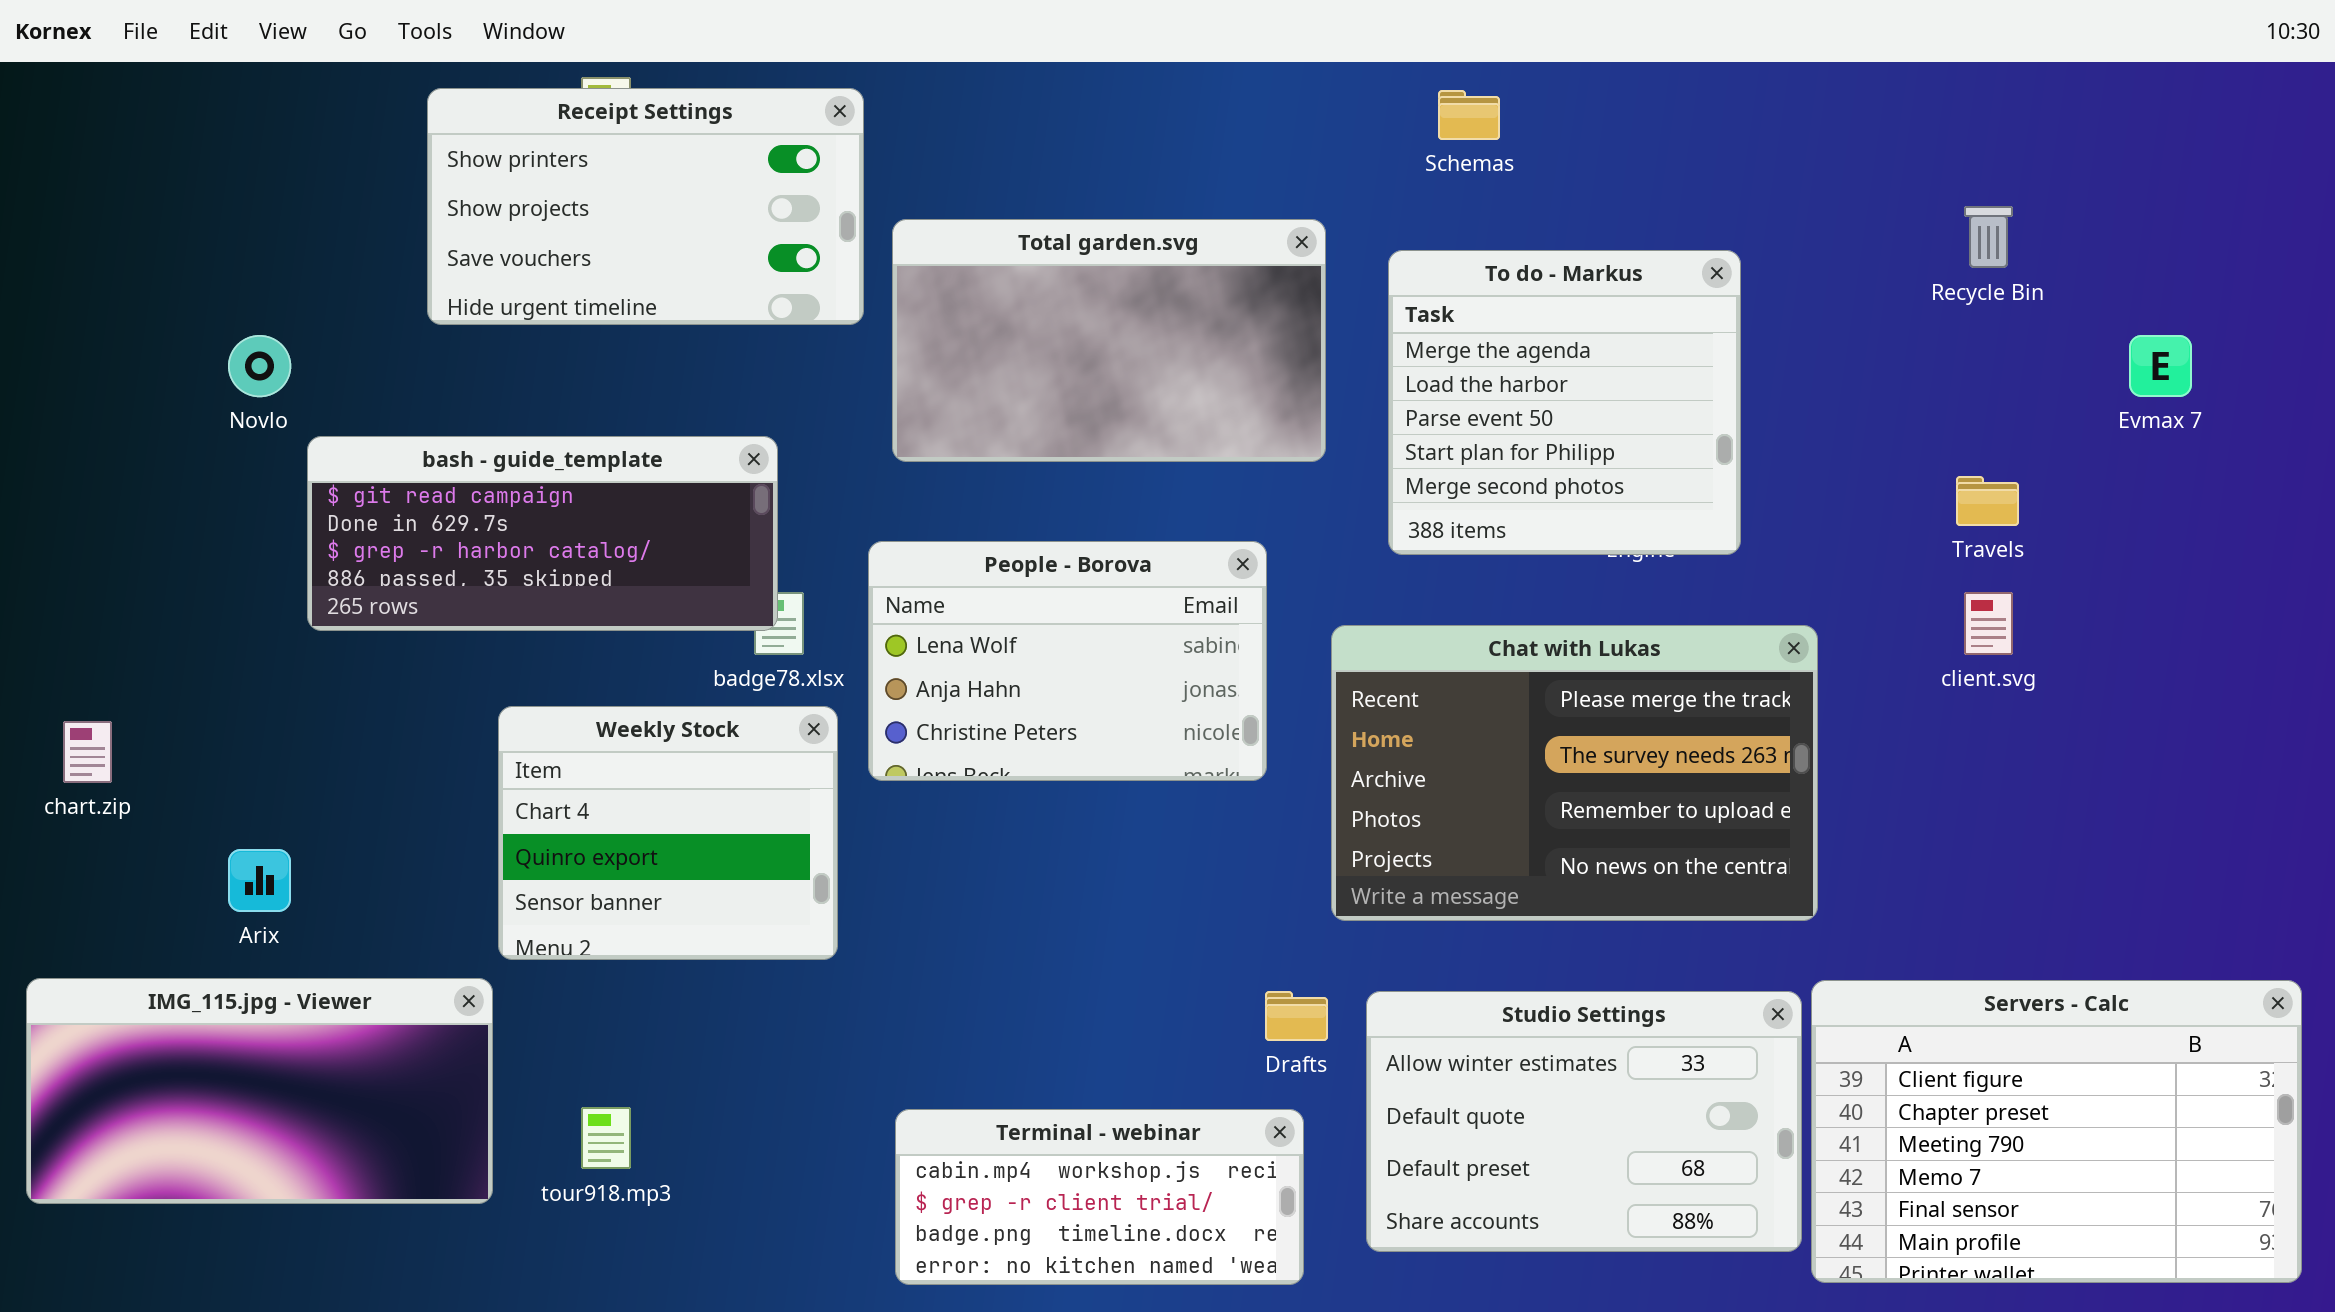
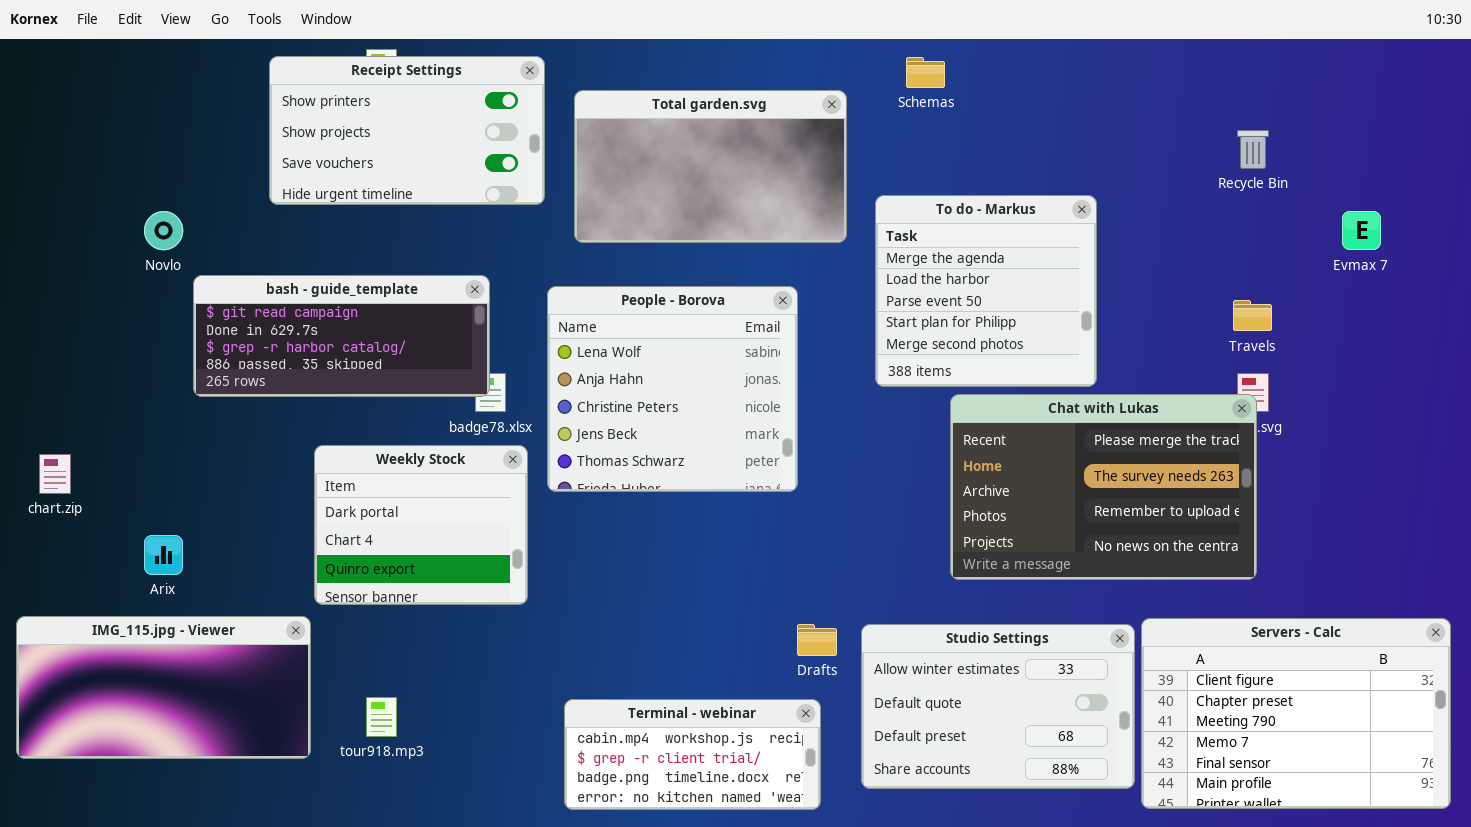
Total garden.svg: [892,219,1326,462] -> [574,90,847,243], moved
To do - Markus: [1388,250,1741,555] -> [875,195,1097,387], moved
People - Borova: [868,541,1267,781] -> [547,286,798,492], resized
Chat with Lukas: [1331,625,1818,921] -> [950,394,1257,580], moved
Weekly Stock: [498,706,838,960] -> [314,445,528,605], scrolled up 1 row

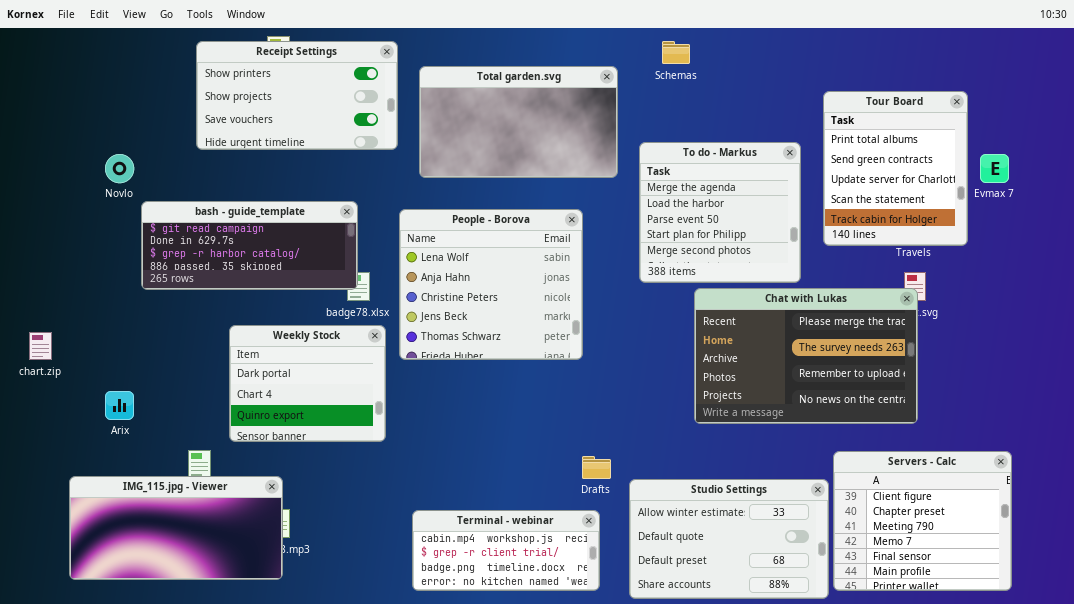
Tour Board: none -> [823,91,968,246], opened
IMG_115.jpg - Viewer: [16,616,311,759] -> [69,476,283,580], moved
Servers - Calc: [1141,618,1451,809] -> [833,451,1012,591], resized
Studio Settings: [861,624,1135,789] -> [629,479,829,599], moved

